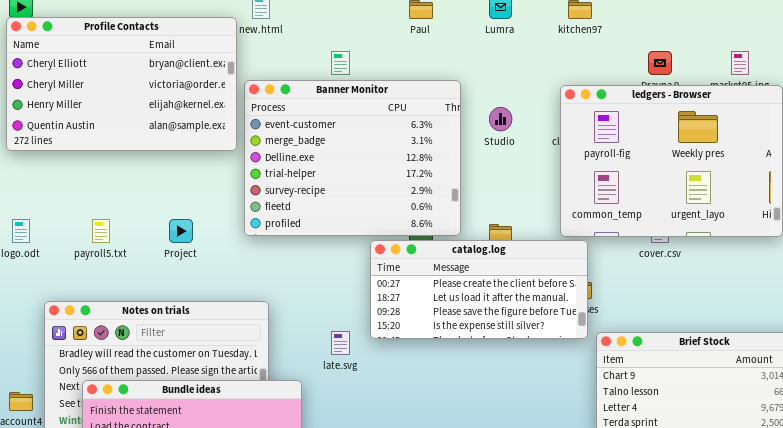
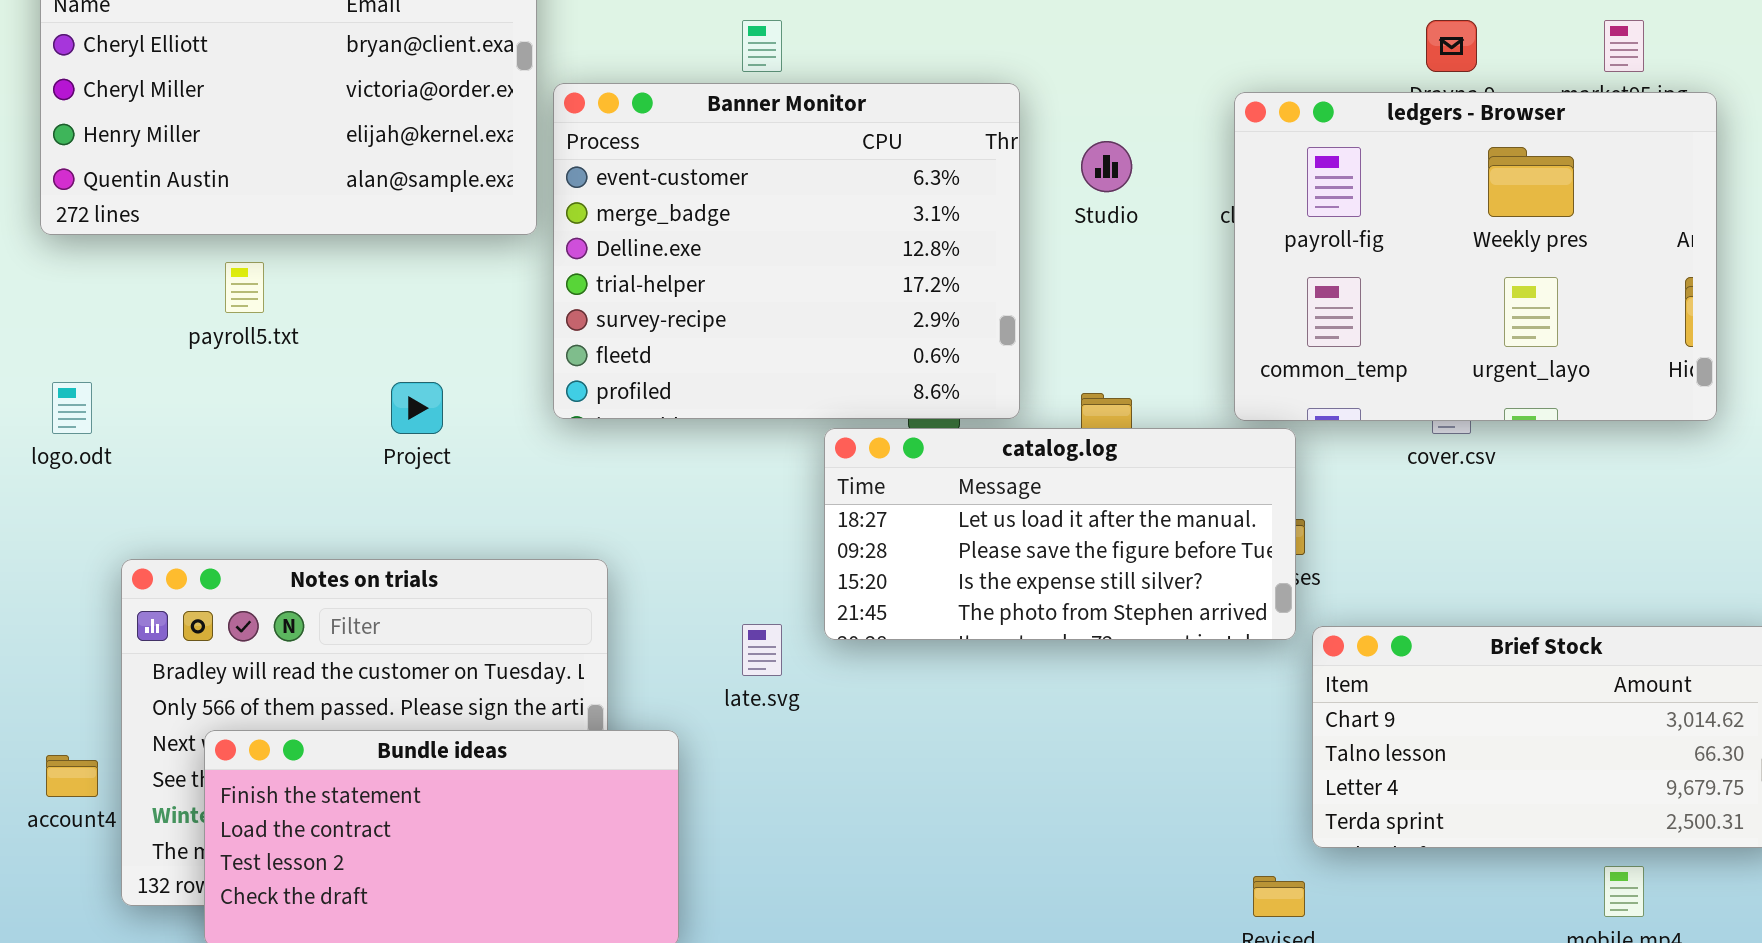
payroll5.txt: [92,219,110,243] -> [225,262,264,313], moved
catalog.log: [370,240,588,339] -> [824,428,1296,640], scrolled down 1 row

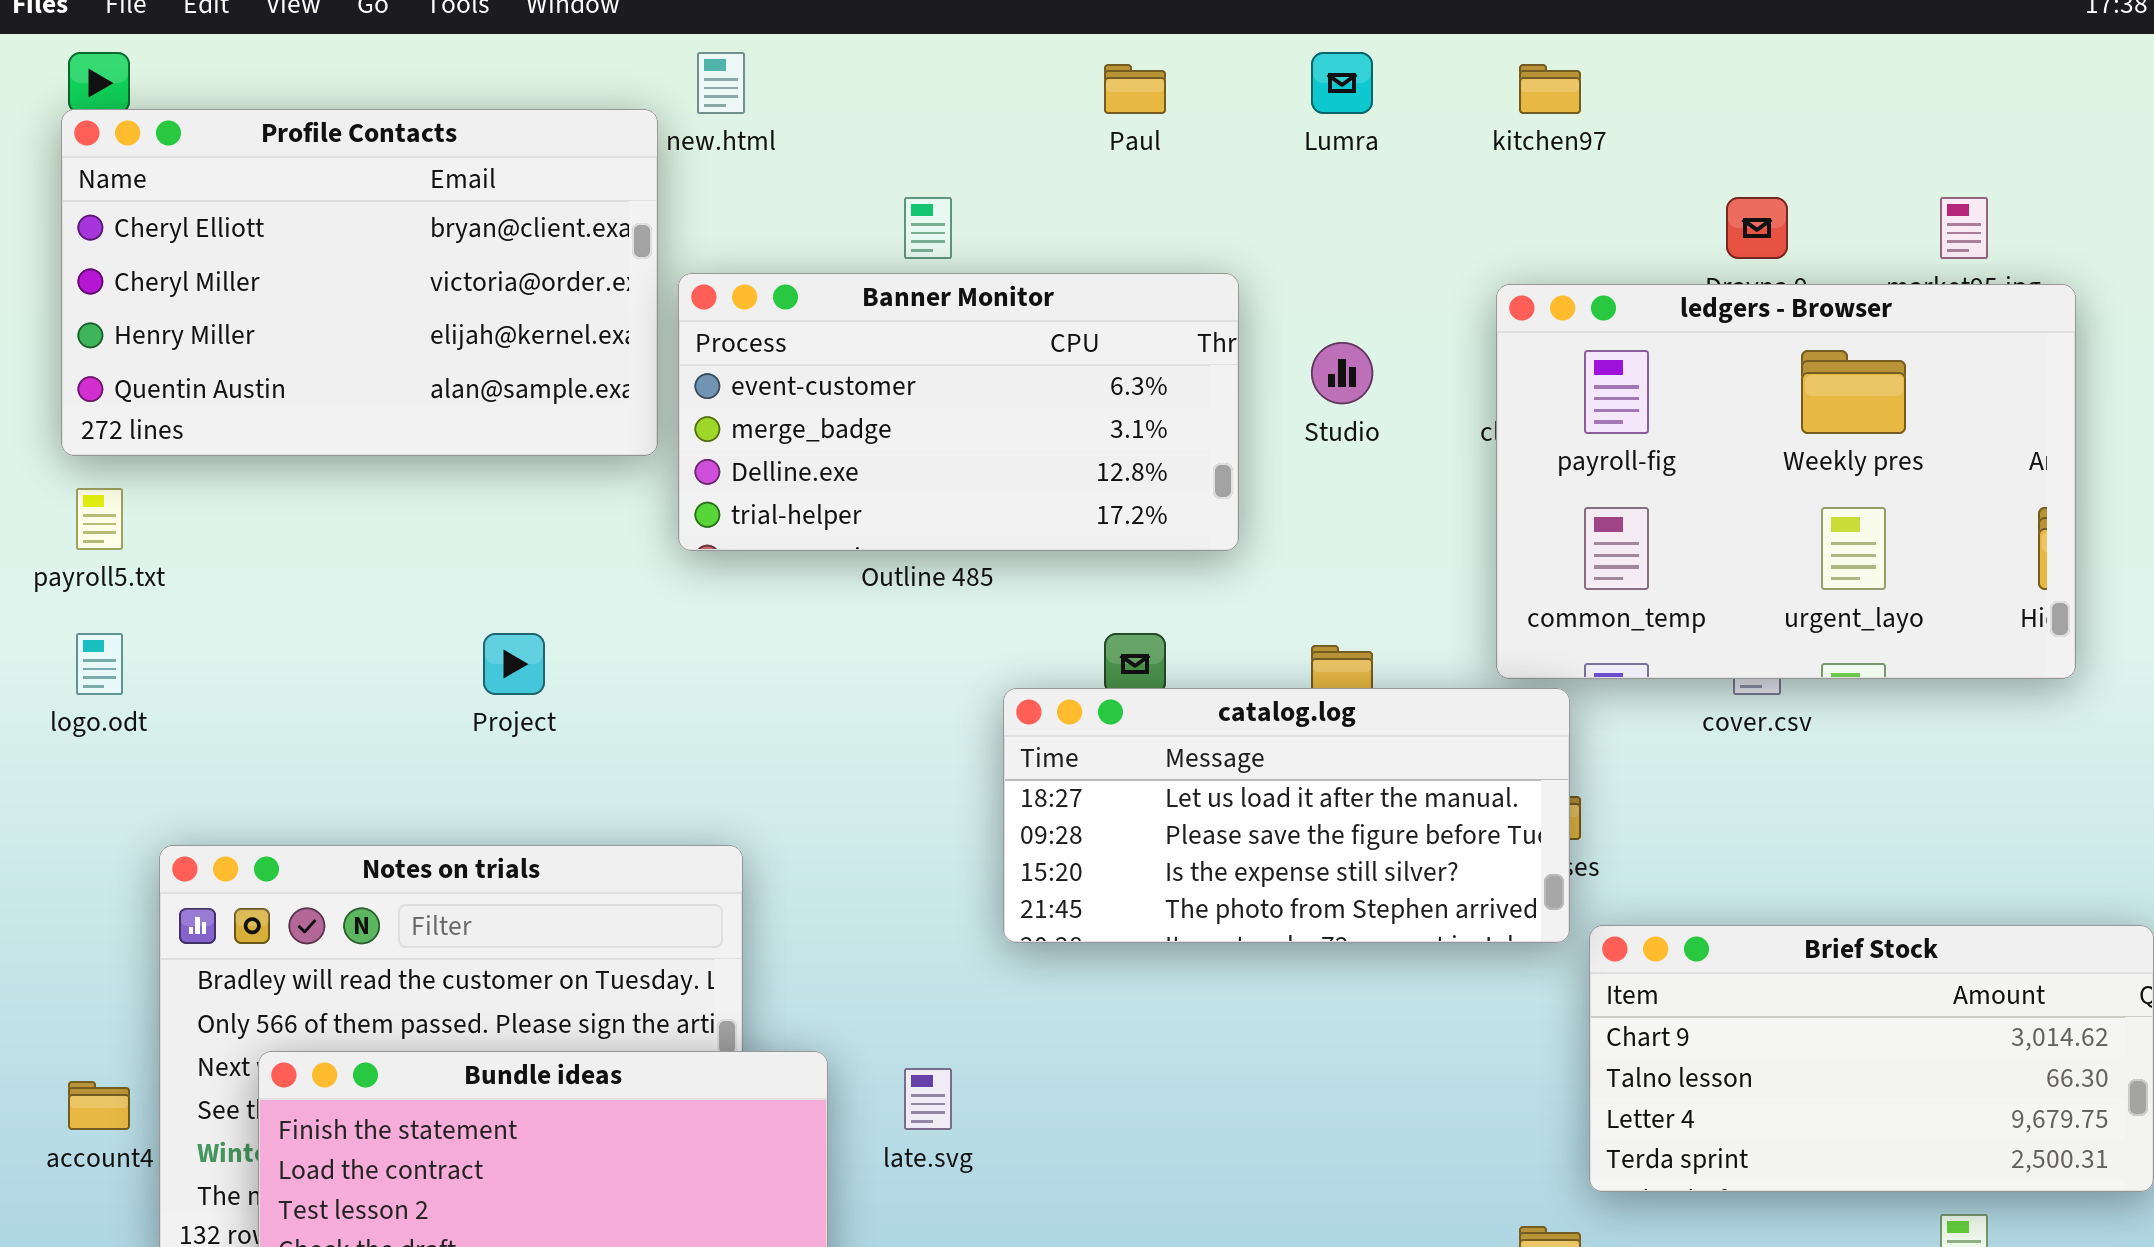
Banner Monitor: [553,83,1020,419] -> [678,273,1239,551], resized
payroll5.txt: [225,262,264,313] -> [76,488,123,550], moved
late.svg: [742,624,782,676] -> [904,1068,952,1130], moved

